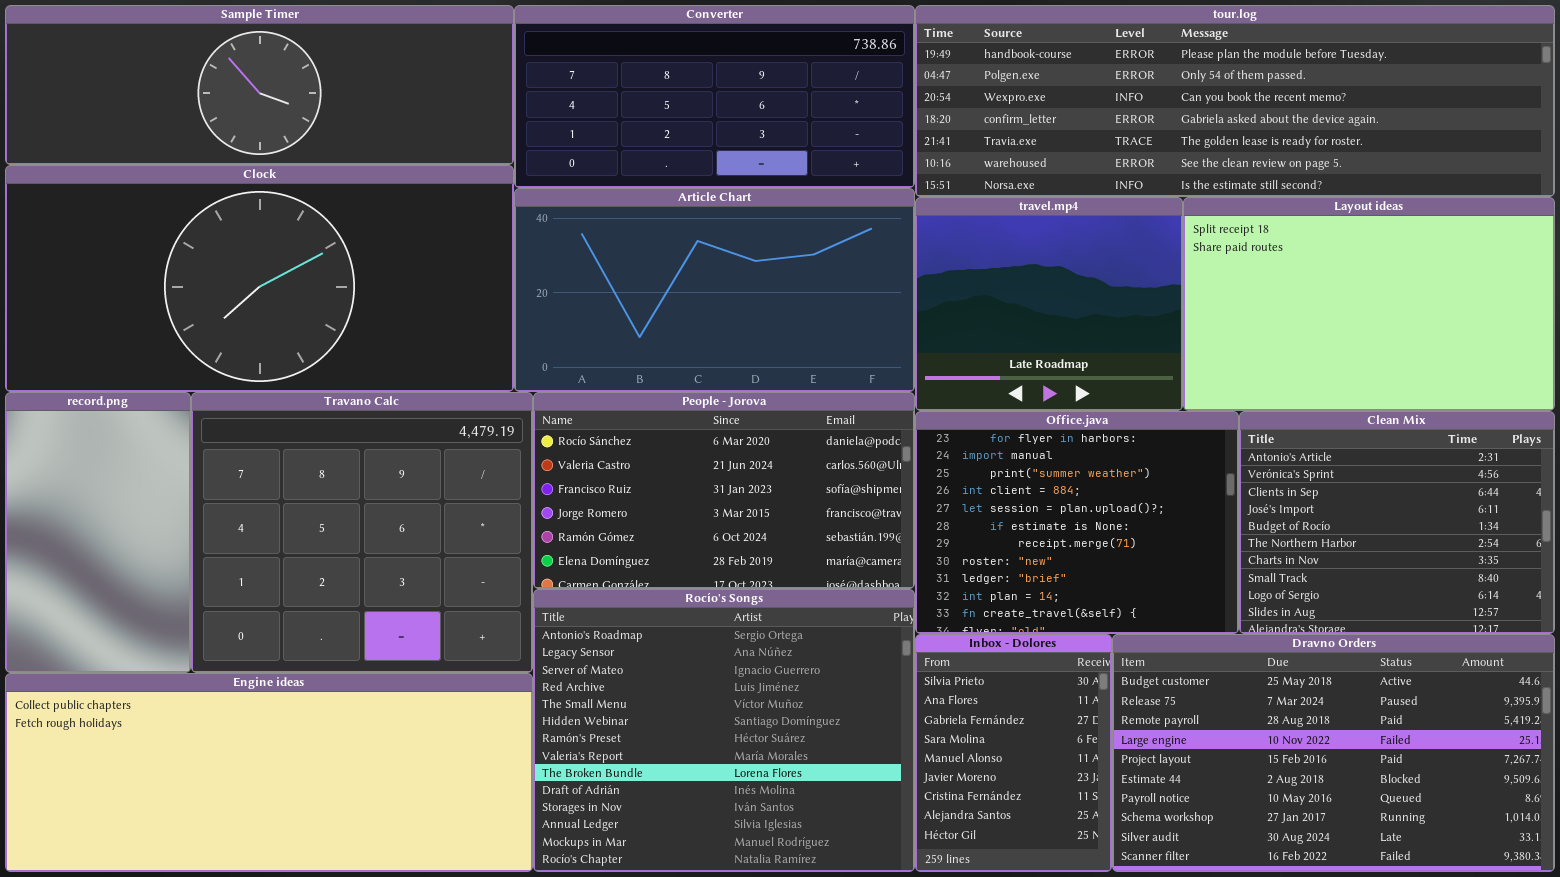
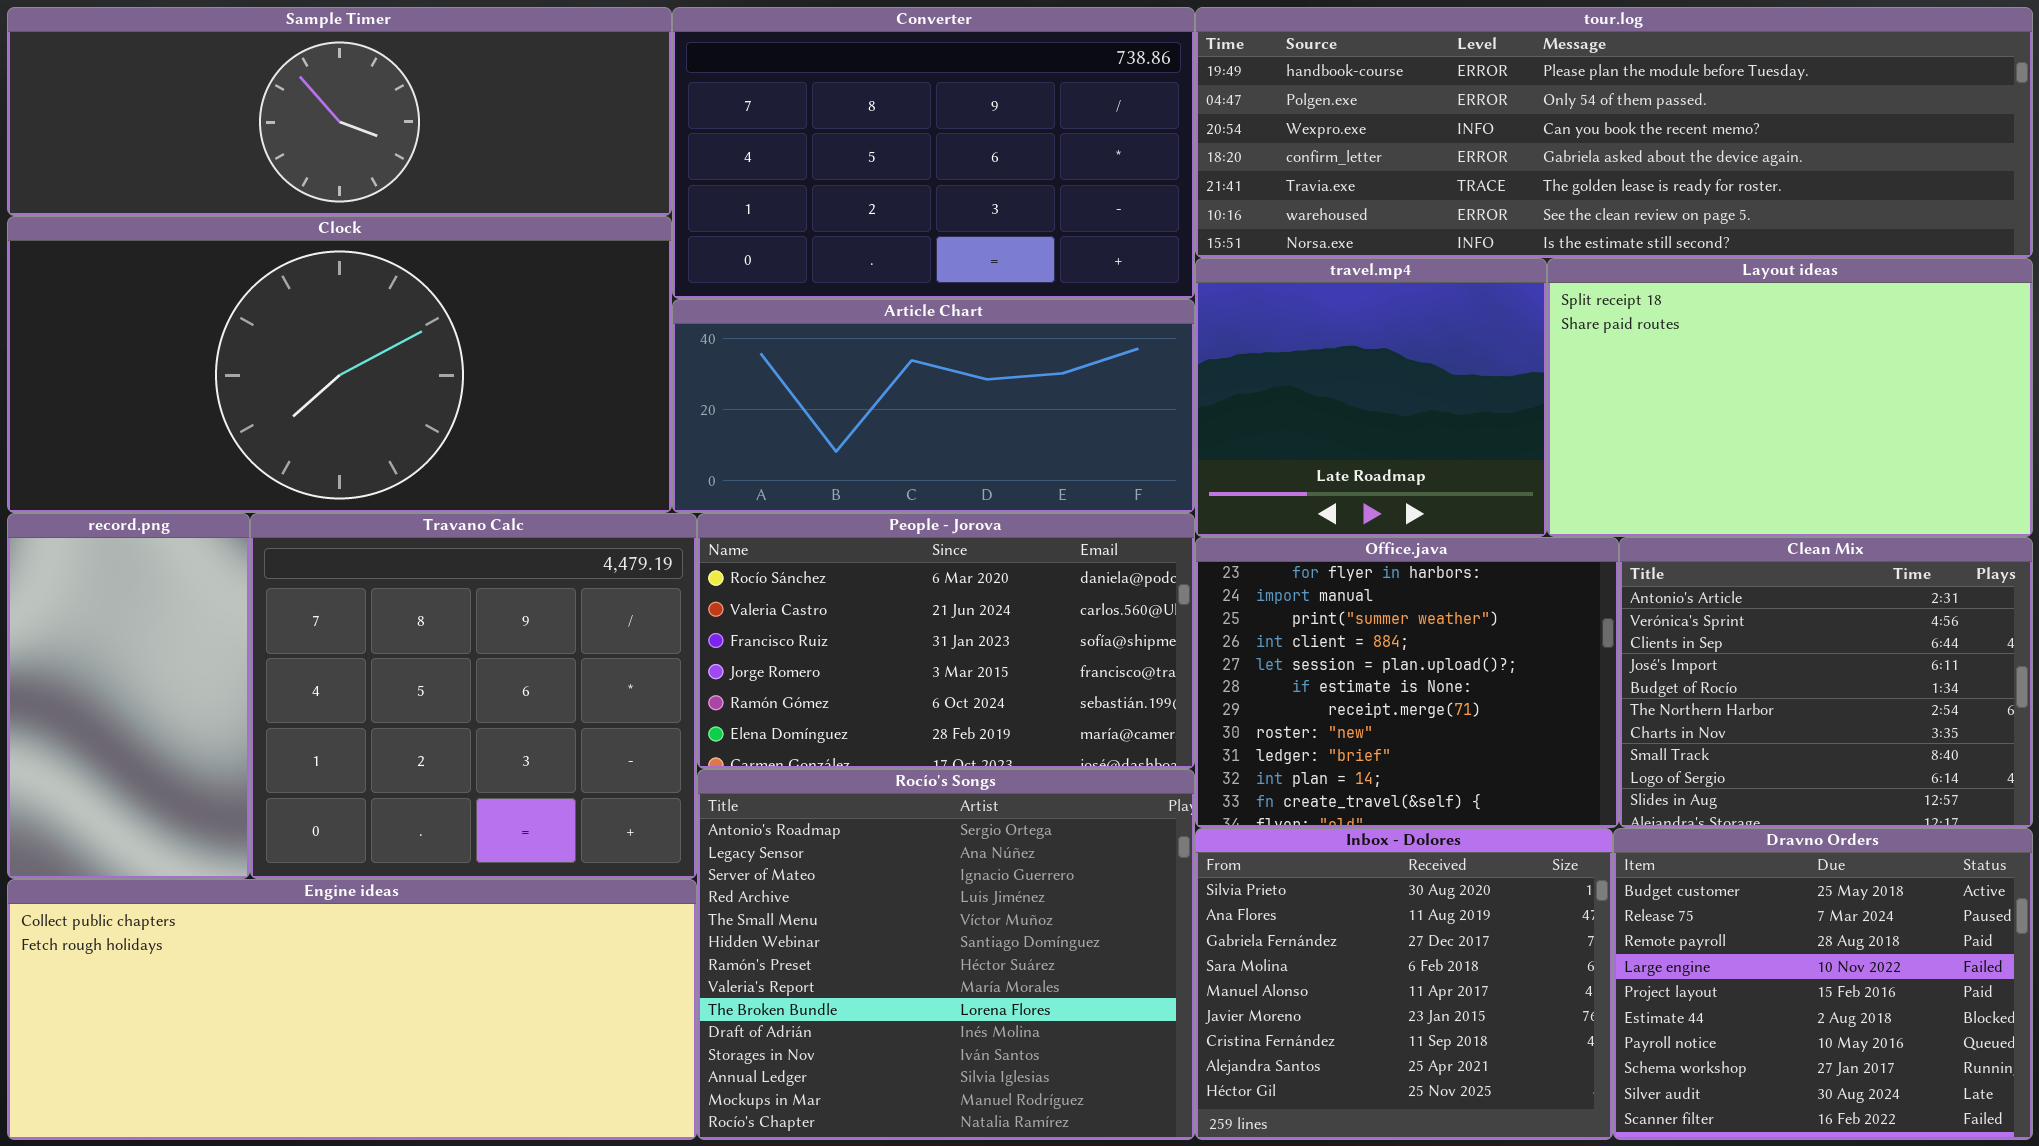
Converter: [514,5,915,188] -> [672,7,1195,299], resized
Article Chart: [514,188,915,392] -> [672,299,1195,513], resized
Inbox - Dolores: [915,634,1112,872] -> [1195,828,1613,1140], resized
Dravno Orders: [1112,634,1555,872] -> [1613,828,2033,1140], resized

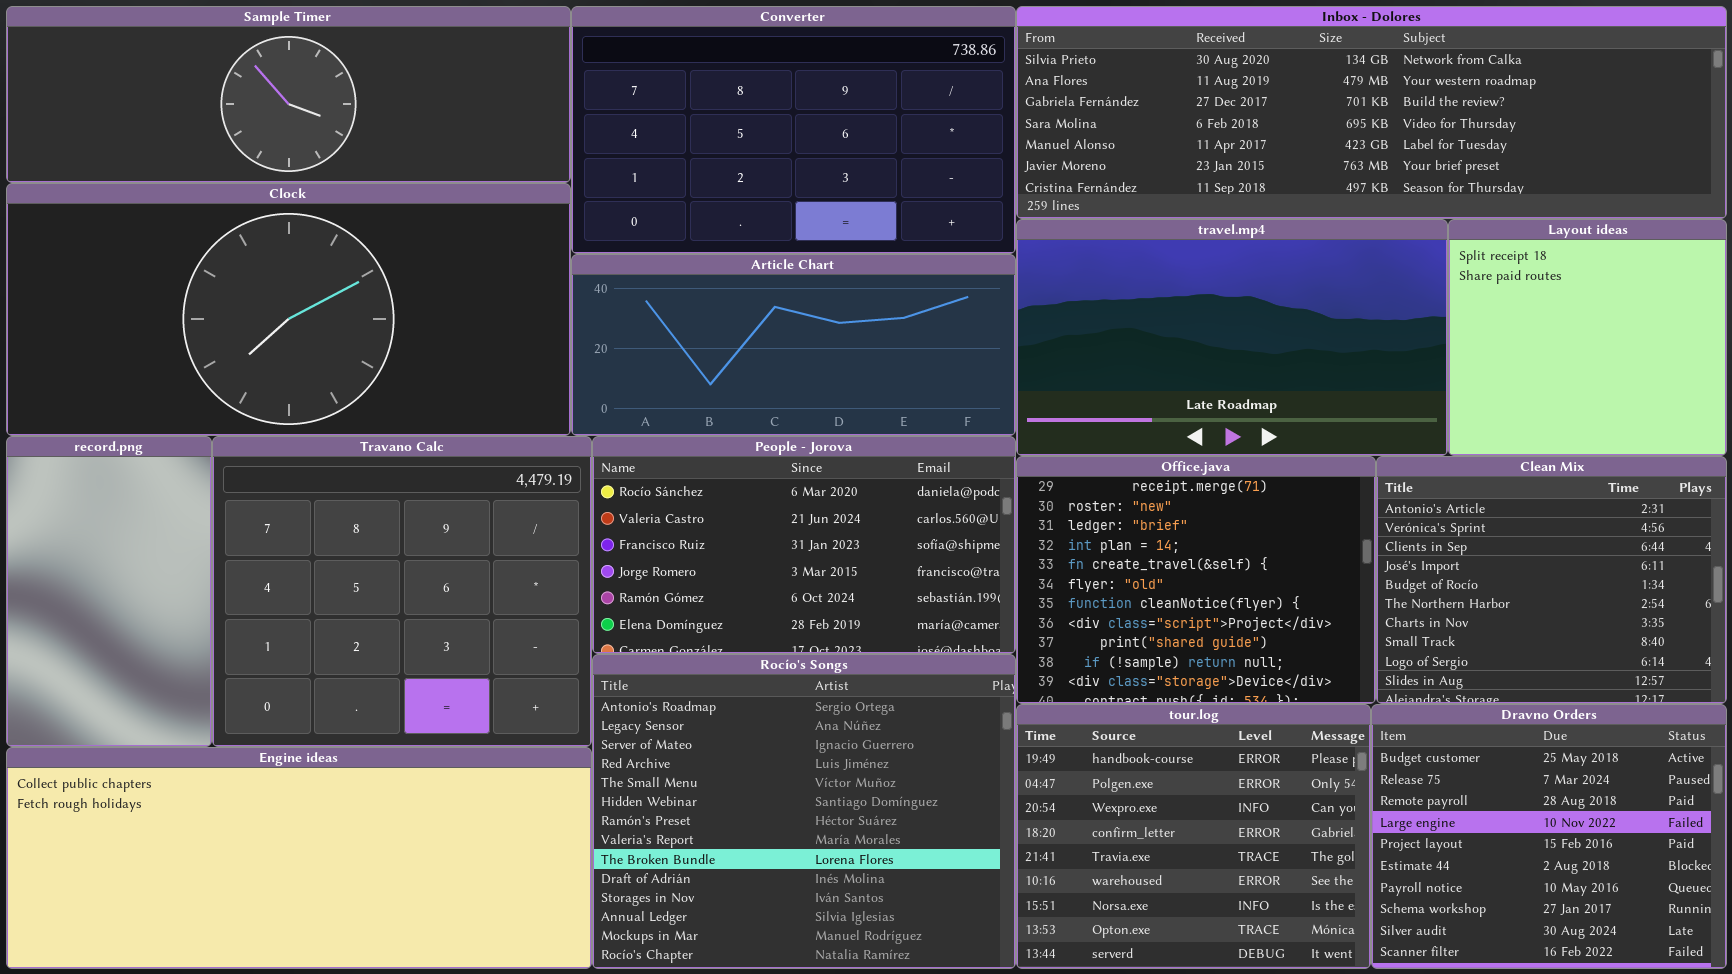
tour.log: [1195,7,2033,258] -> [1016,704,1371,969], moved, resized
travel.mp4: [1195,258,1547,537] -> [1016,219,1448,456], resized
Layout ideas: [1547,258,2033,537] -> [1448,219,1727,456], resized
Office.java: [1195,537,1619,828] -> [1016,456,1376,704], scrolled down 6 rows
Inbox - Dolores: [1195,828,1613,1140] -> [1016,6,1727,219], moved, resized

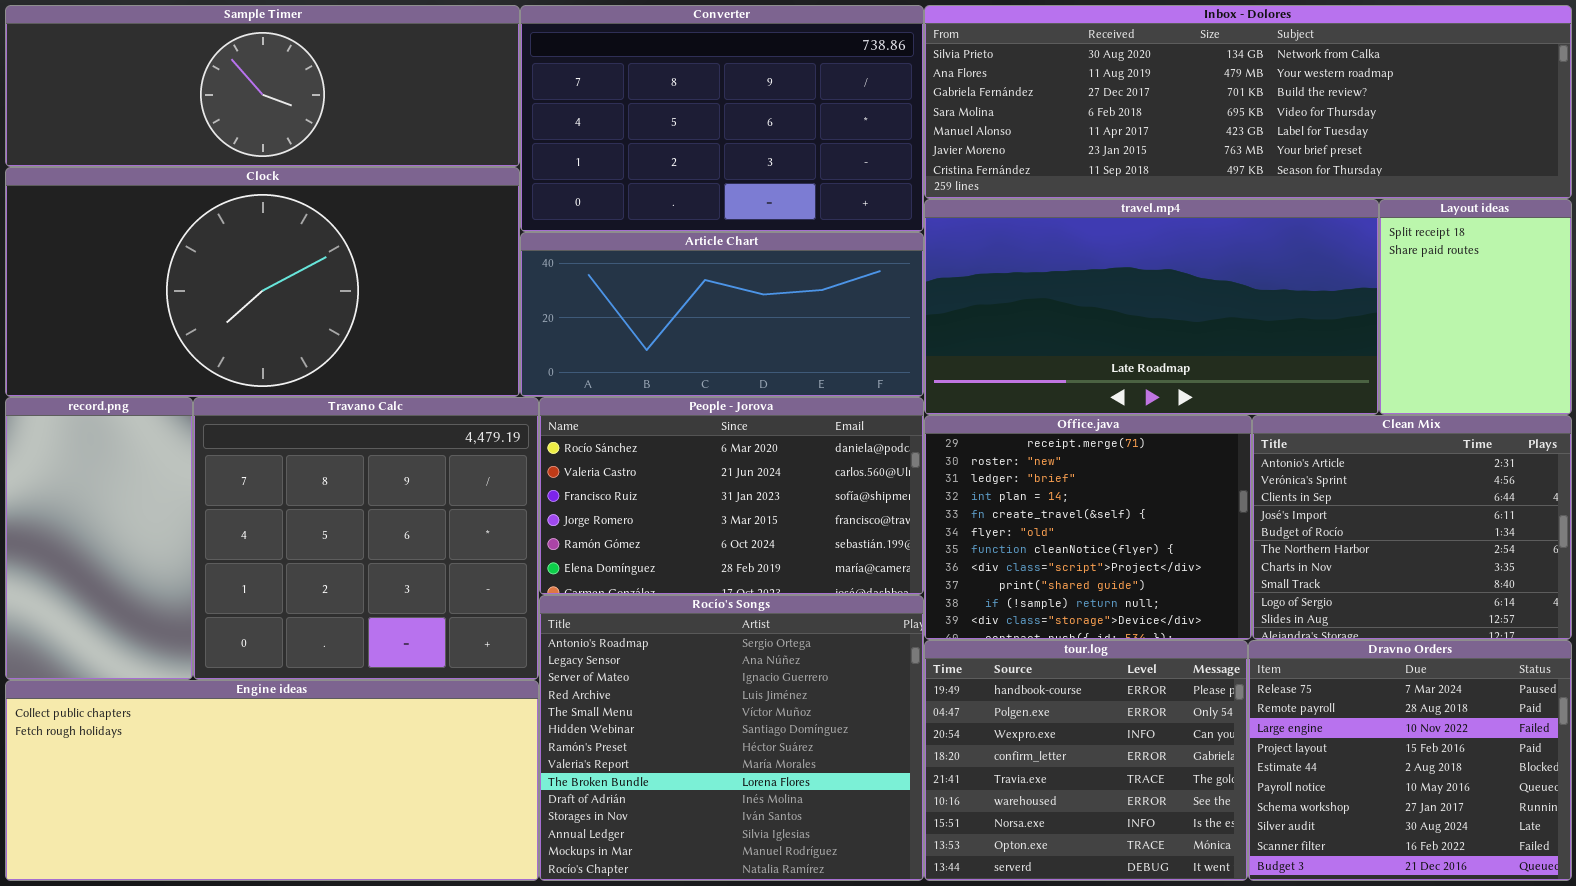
travel.mp4: [1016,219,1448,456] -> [924,199,1379,415], resized
Layout ideas: [1448,219,1727,456] -> [1379,199,1572,415], resized
Dravno Orders: [1371,704,1727,969] -> [1248,640,1572,881], scrolled down 1 row

